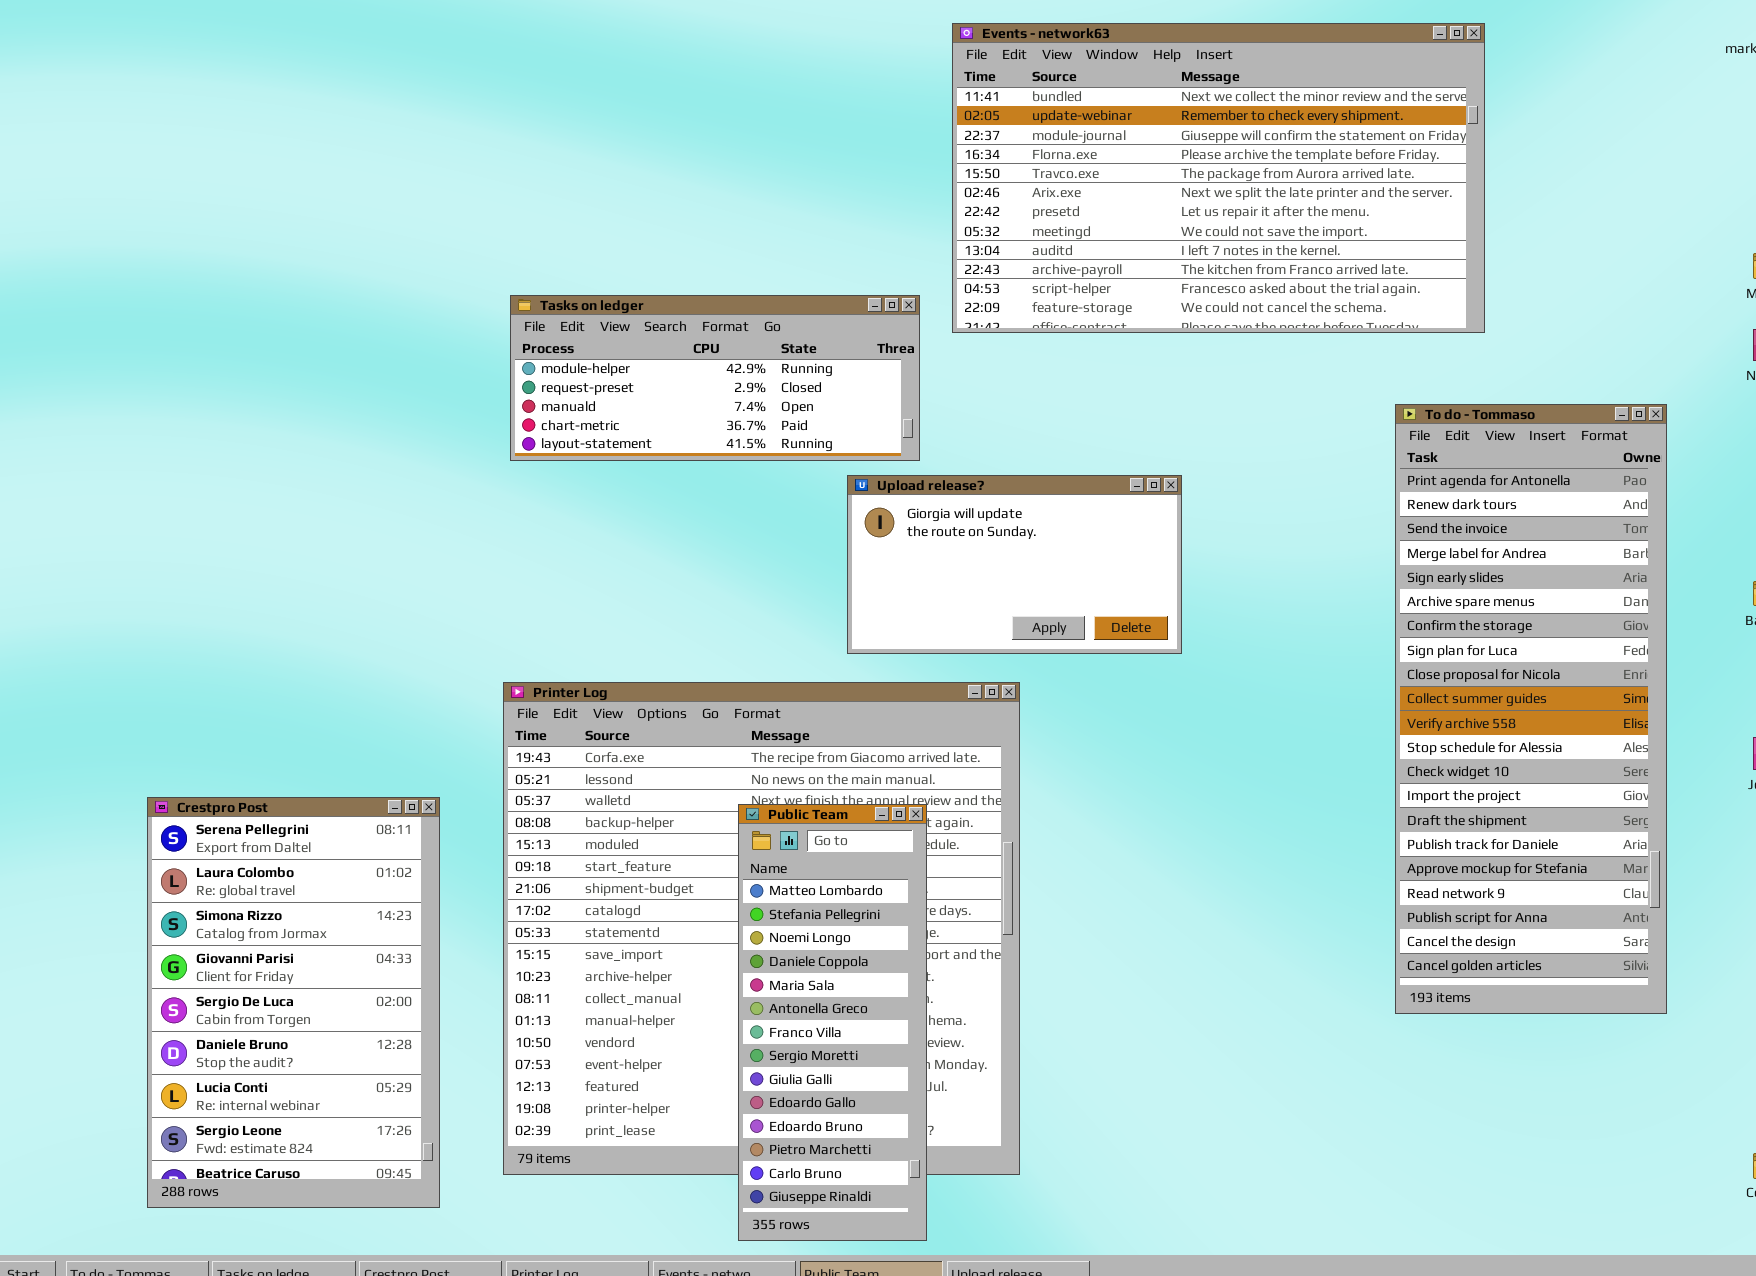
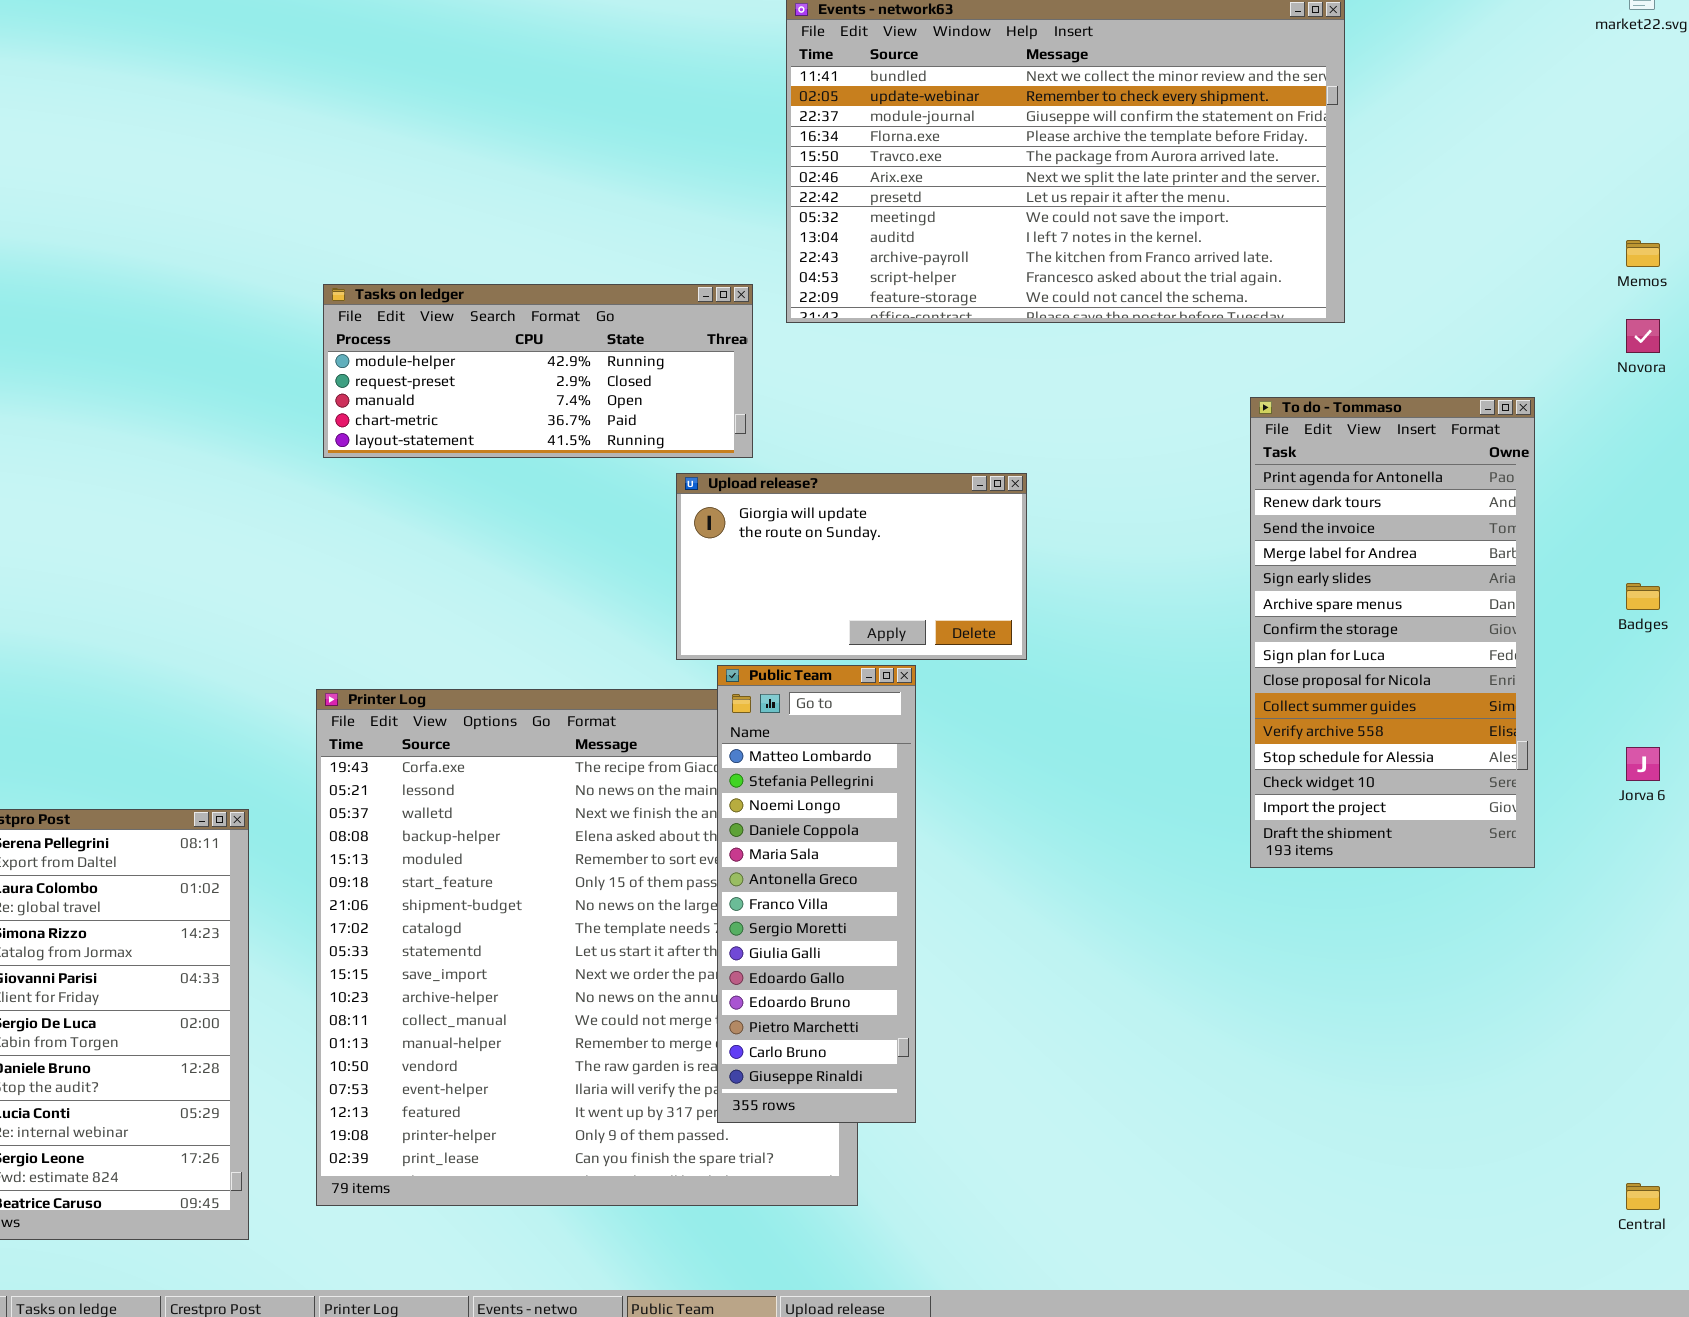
To do - Tommaso: [1395,404,1667,1014] -> [1250,397,1535,868], resized
Public Team: [738,804,927,1241] -> [717,665,916,1123], moved

